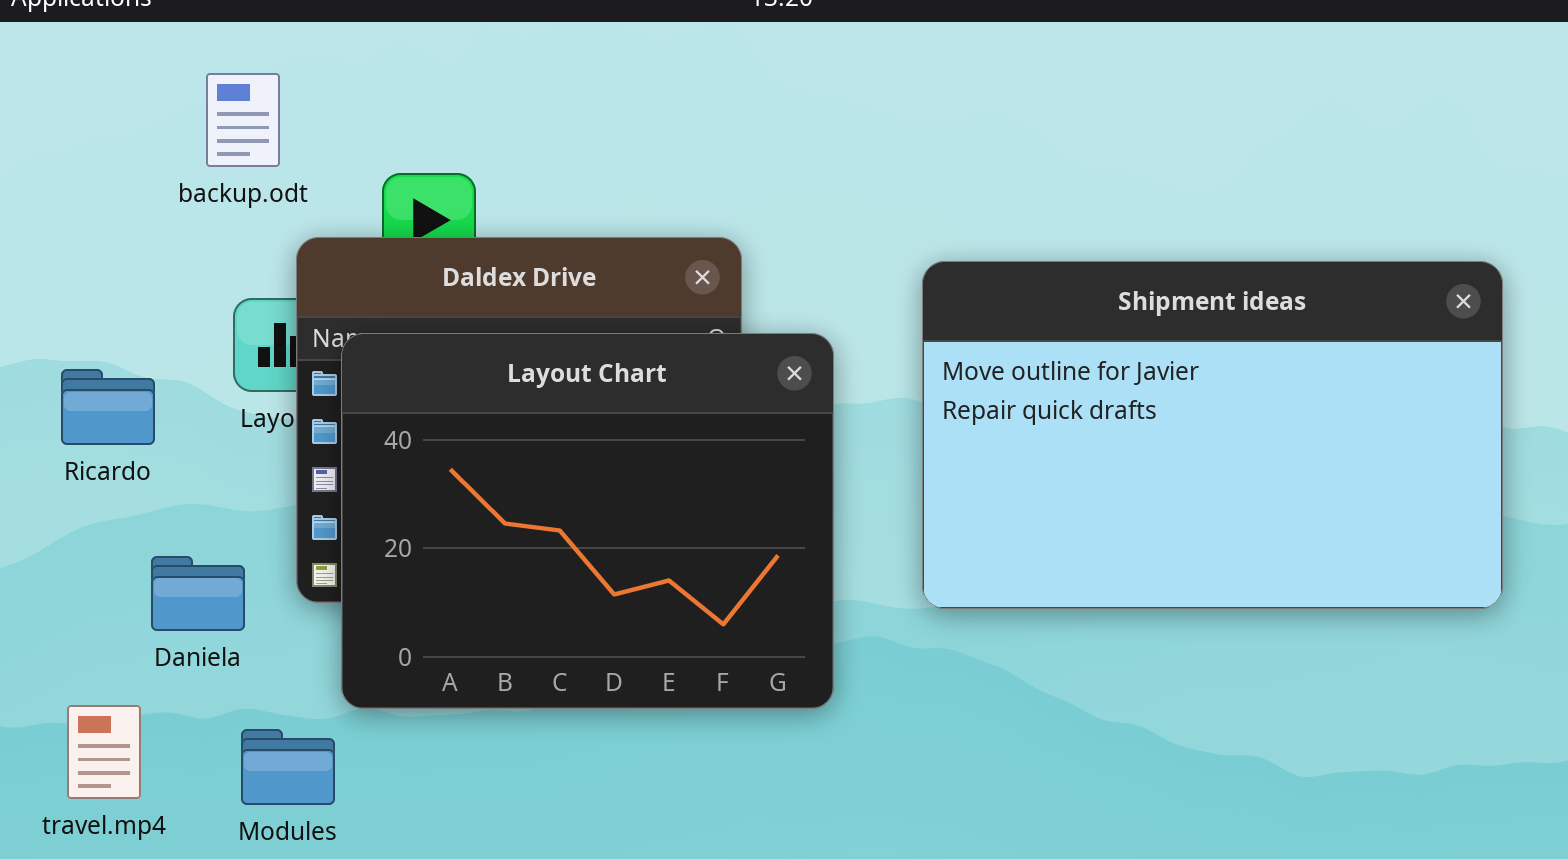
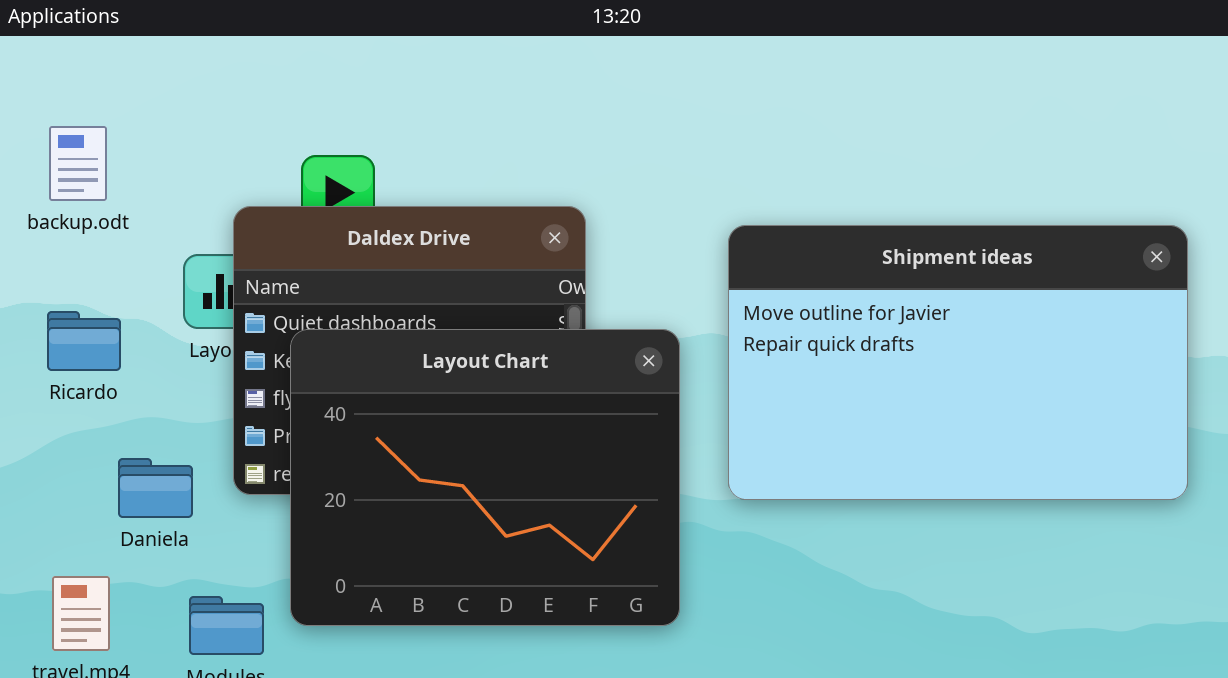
backup.odt: [206,73,280,167] -> [49,126,107,201], moved
Layout Chart: [341,333,834,709] -> [290,329,680,626], moved

